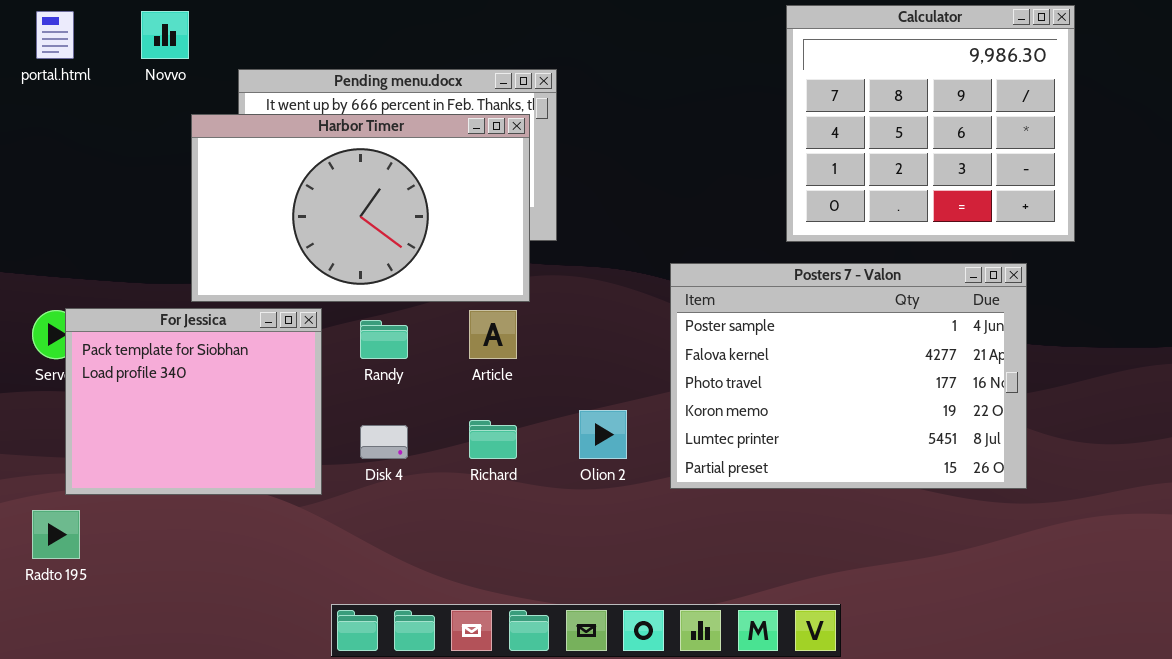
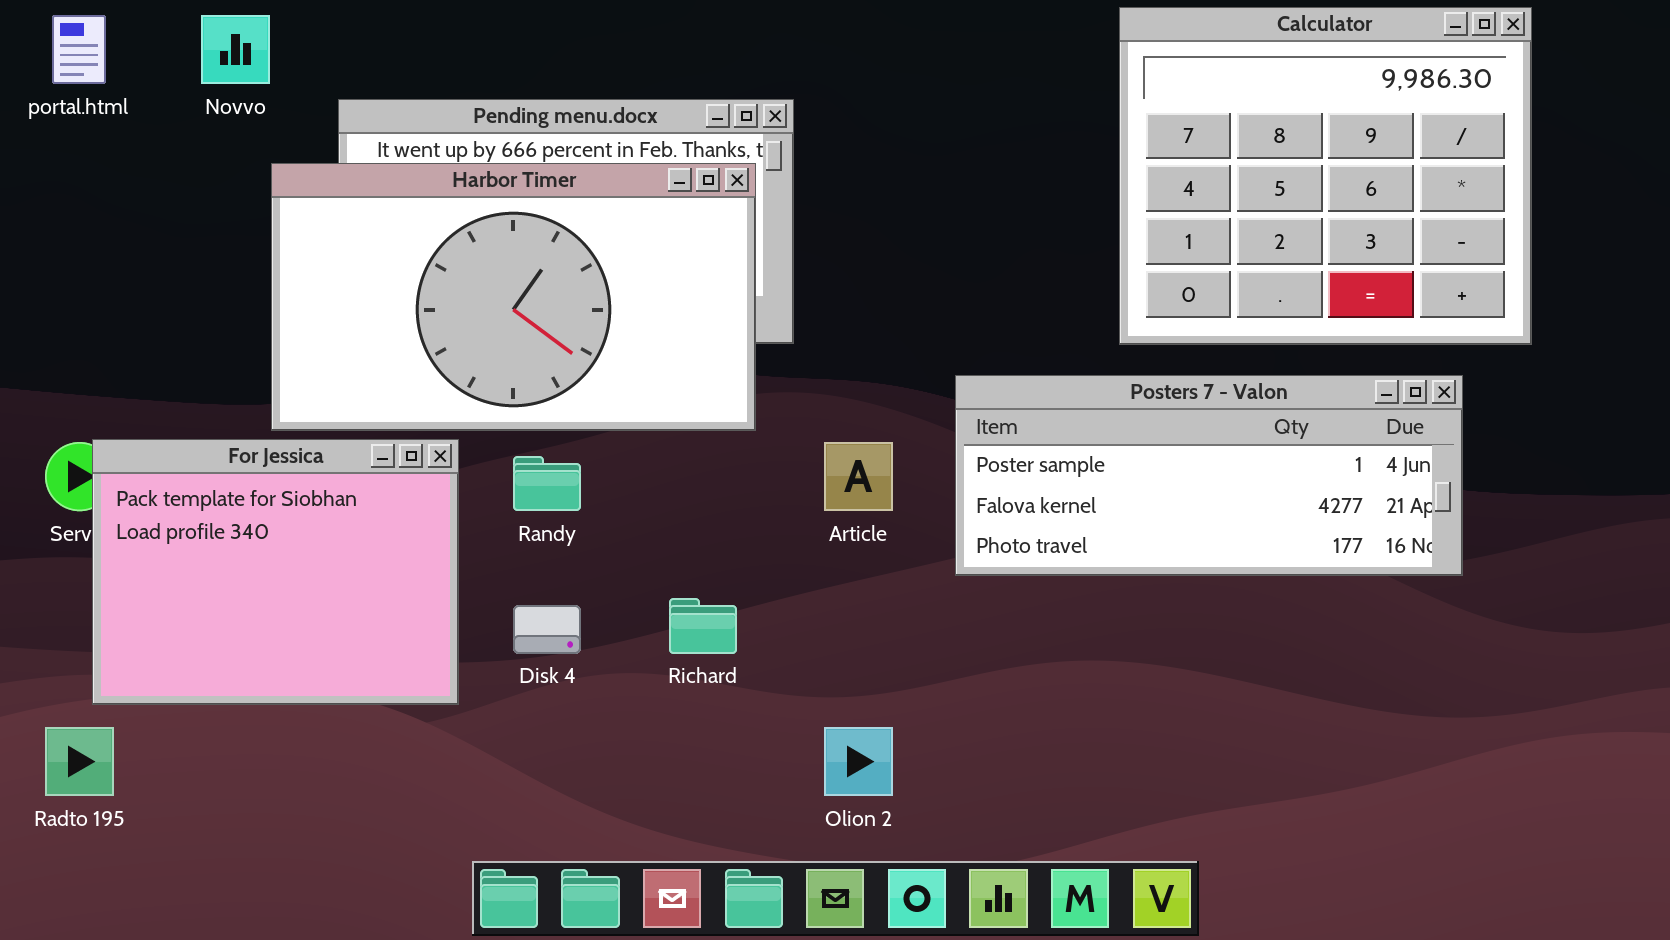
Posters 7 - Valon: [670,263,1027,489] -> [955,375,1463,576], resized
Article: [469,310,517,359] -> [824,442,893,511], moved
Olion 2: [579,410,627,459] -> [824,727,893,796], moved

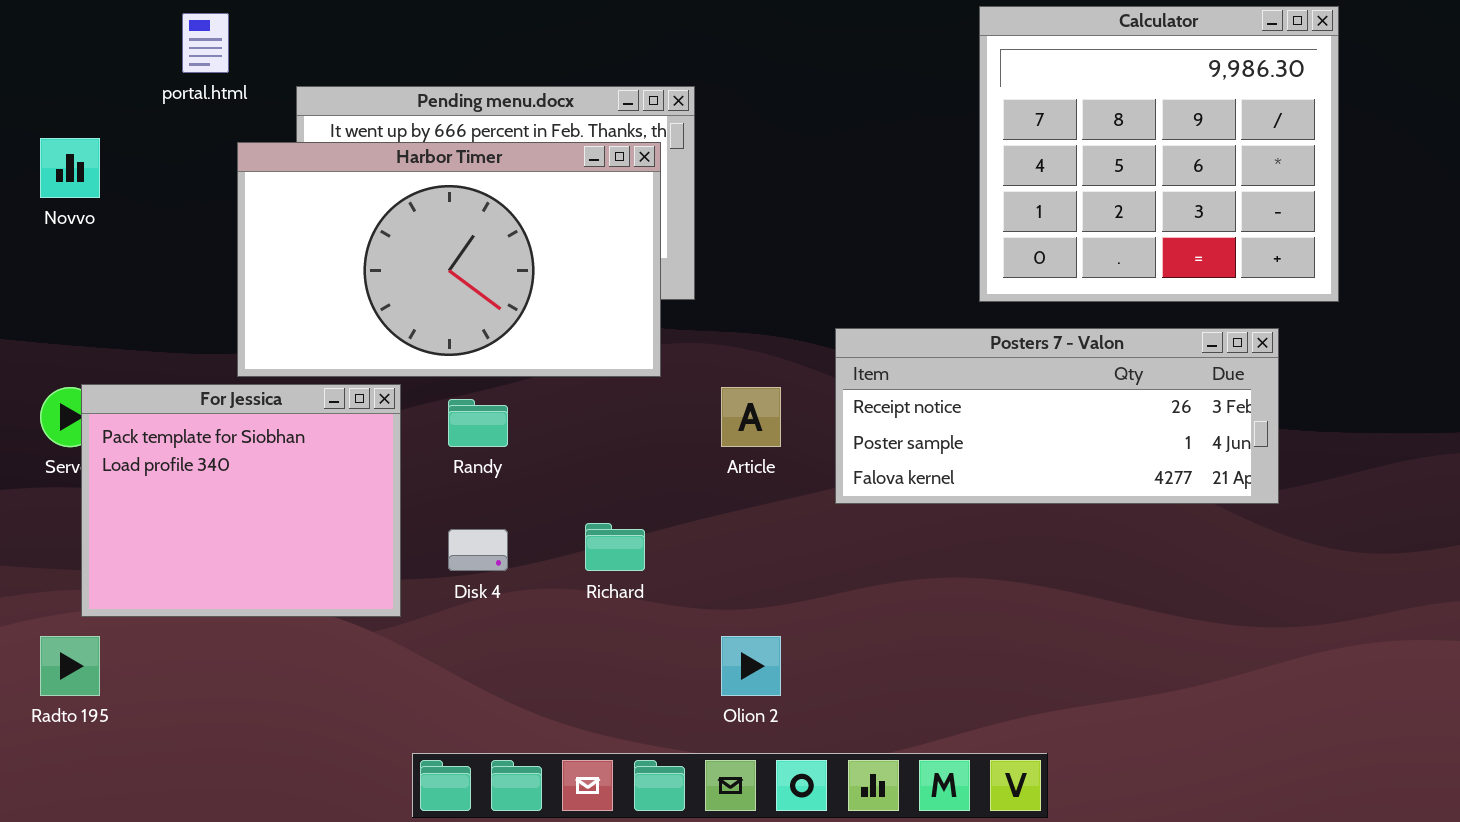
portal.html: [52,15,106,84] -> [182,13,229,73], moved
Novvo: [201,15,270,84] -> [40,138,100,198], moved
Posters 7 - Valon: [955,375,1463,576] -> [835,328,1279,504], scrolled up 1 row

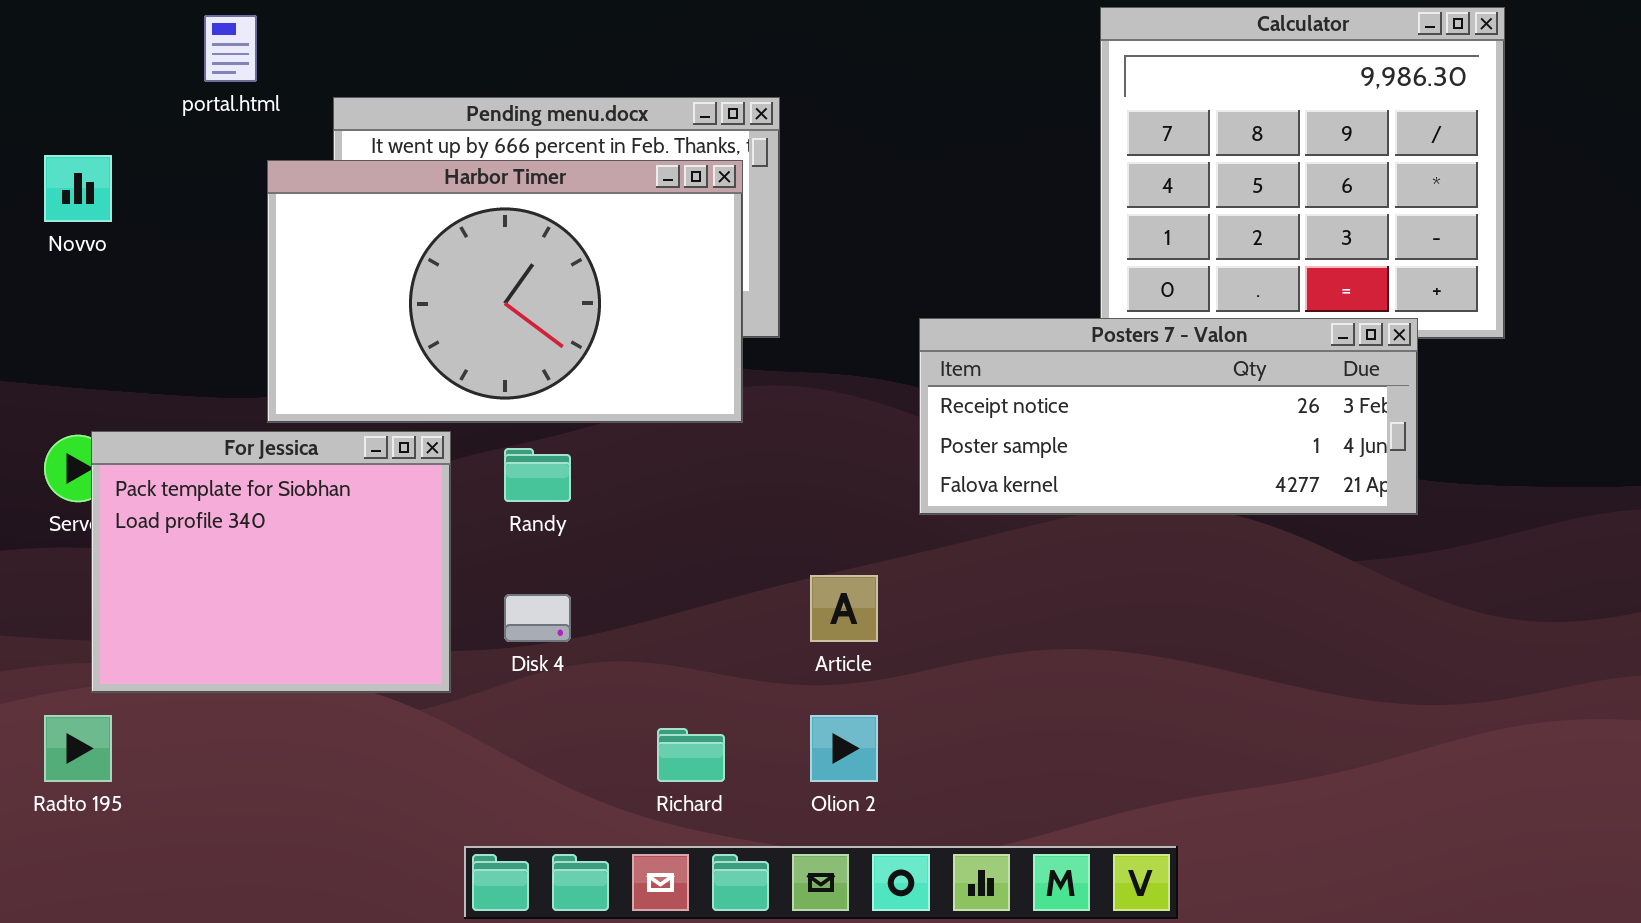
Posters 7 - Valon: [835,328,1279,504] -> [919,318,1418,515], moved
Article: [721,387,781,447] -> [810,575,878,642], moved
Richard: [585,523,645,571] -> [657,728,725,782], moved

